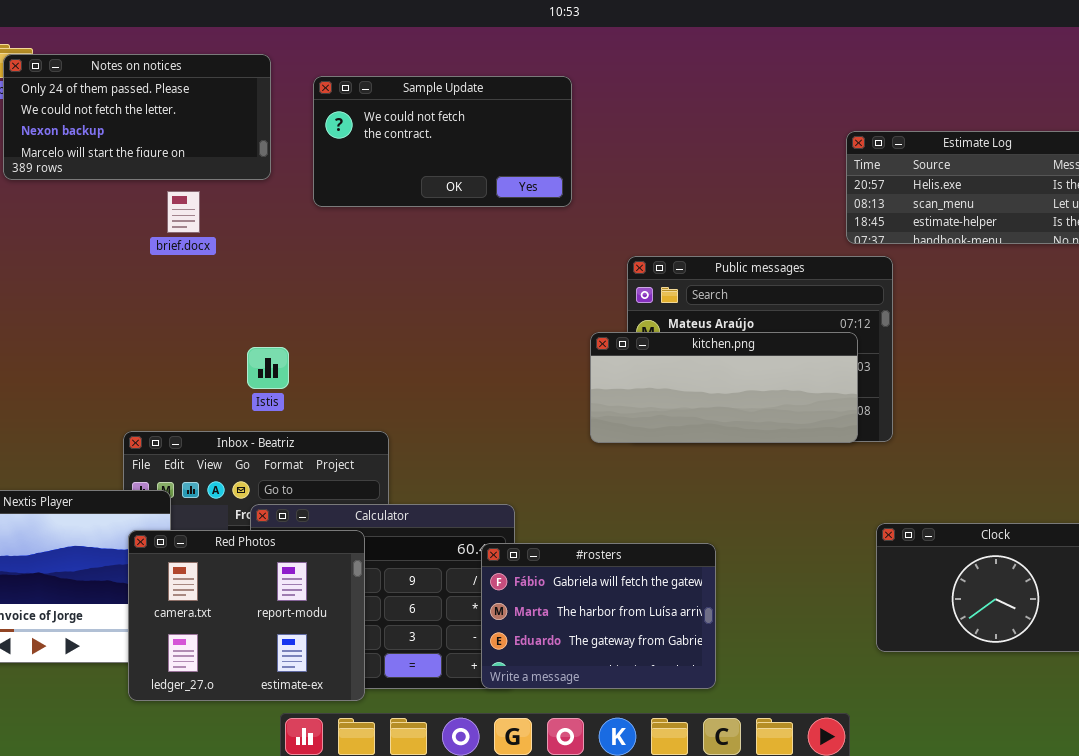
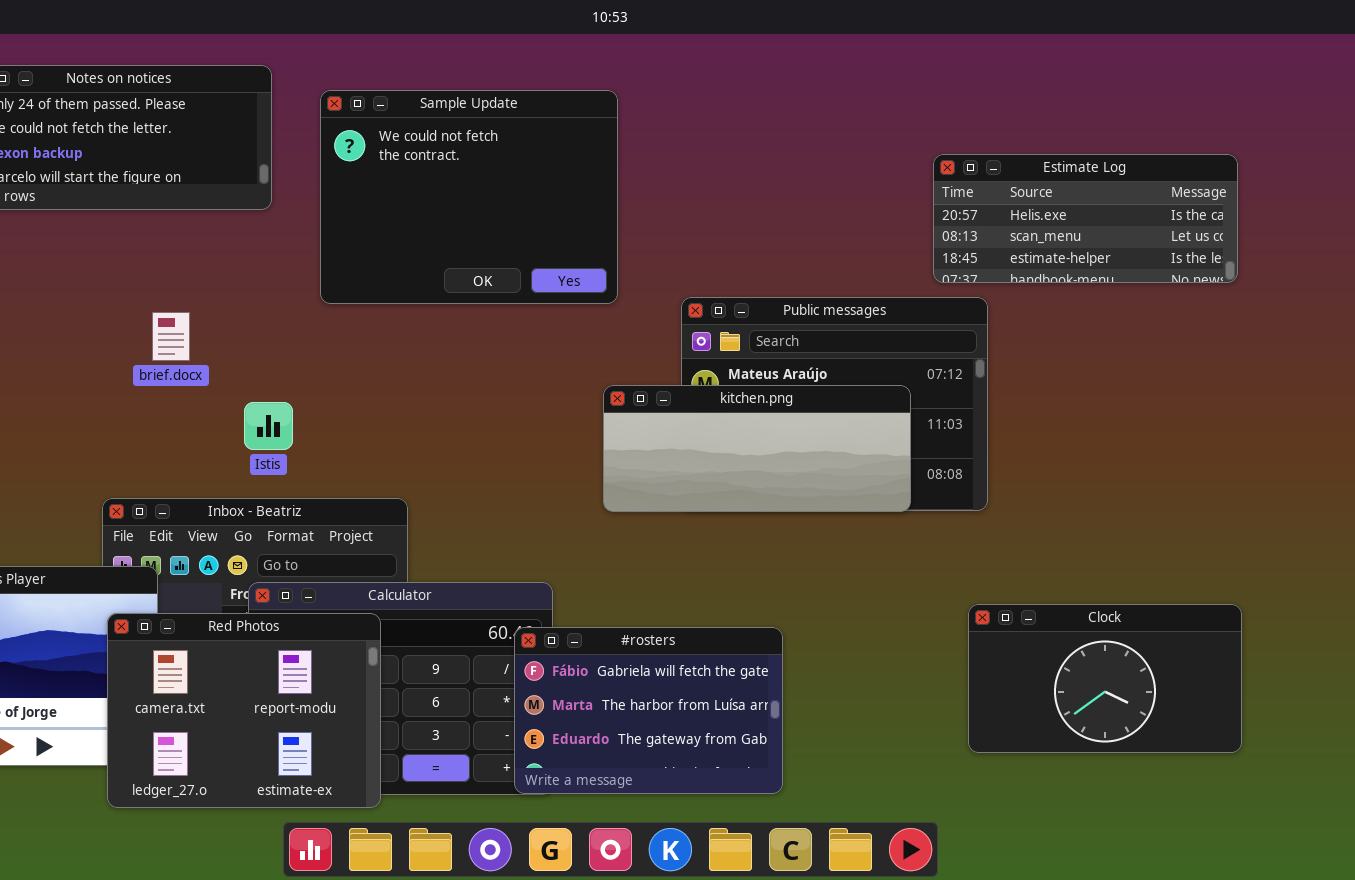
Sample Update: [313,76,572,207] -> [320,90,618,304], resized
brief.docx: [167,191,200,233] -> [152,312,190,361], moved
kitchen.png: [590,332,858,443] -> [603,385,911,512], moved

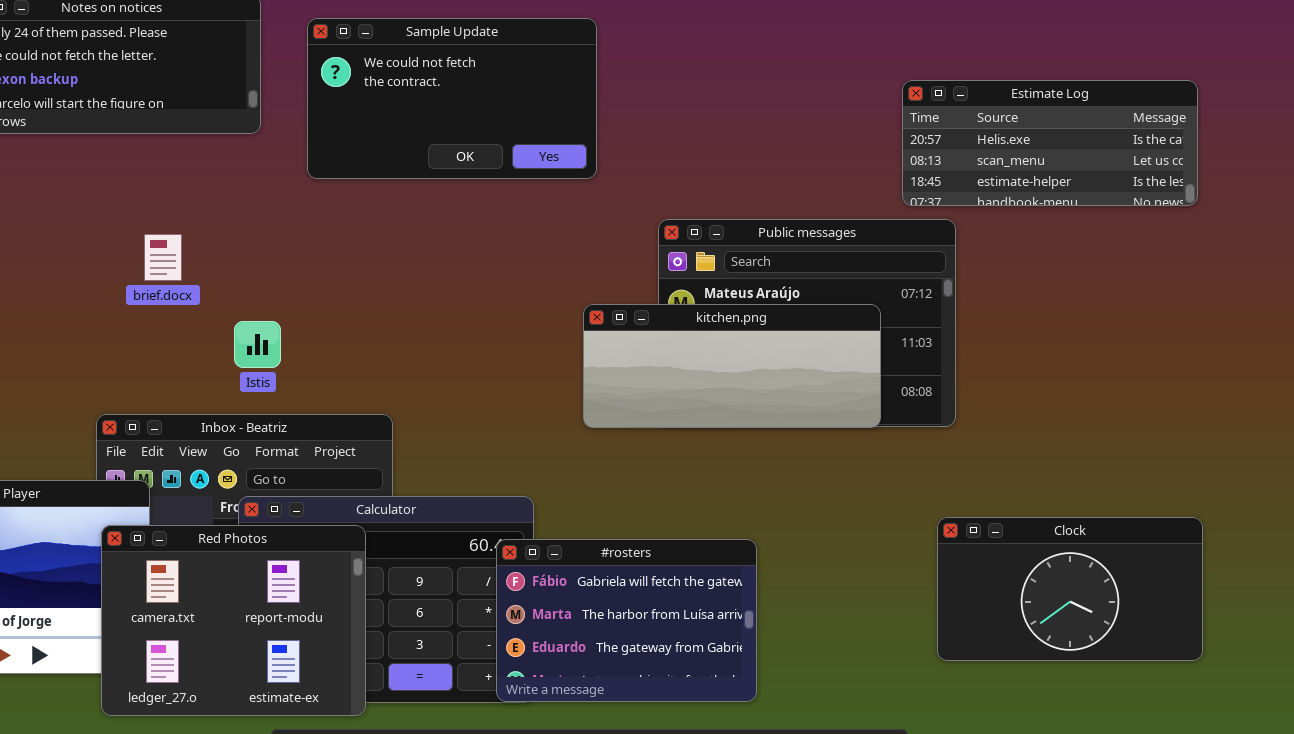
Sample Update: [320,90,618,304] -> [307,18,597,179], resized

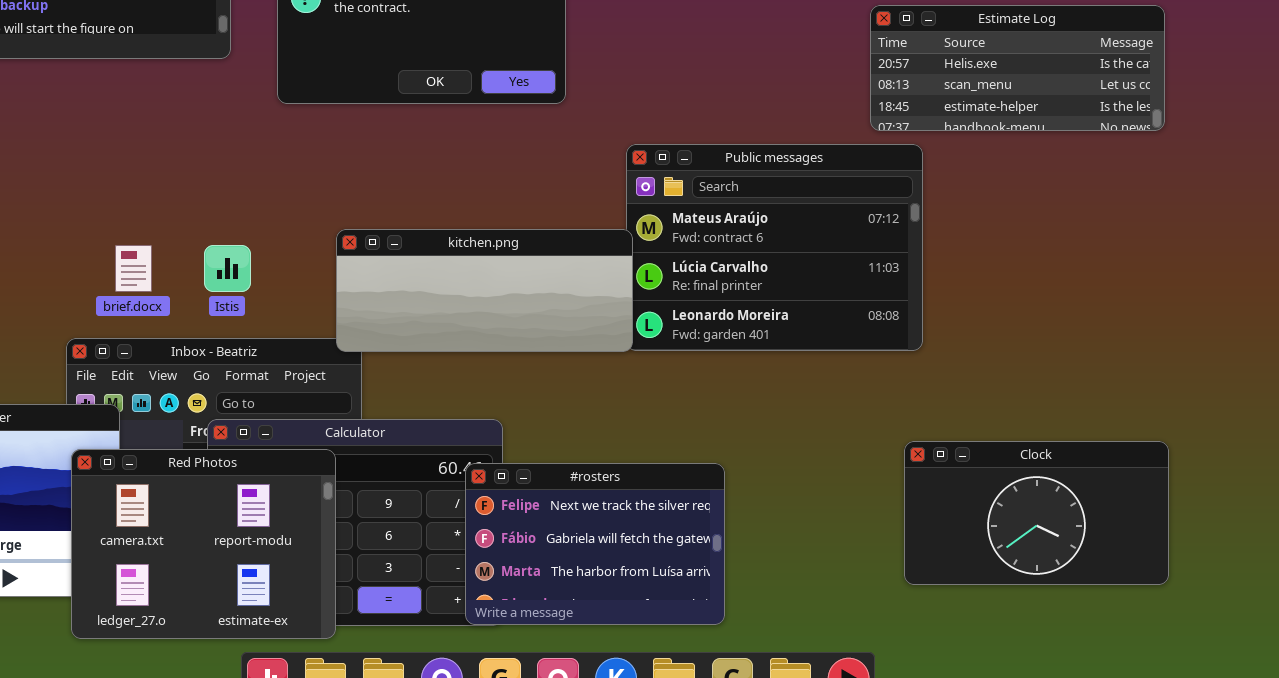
brief.docx: [144,234,182,281] -> [115,245,152,292], moved
kitchen.png: [583,304,881,428] -> [336,229,633,352], moved
#rosters: [496,539,757,702] -> [465,463,725,625], scrolled up 1 row

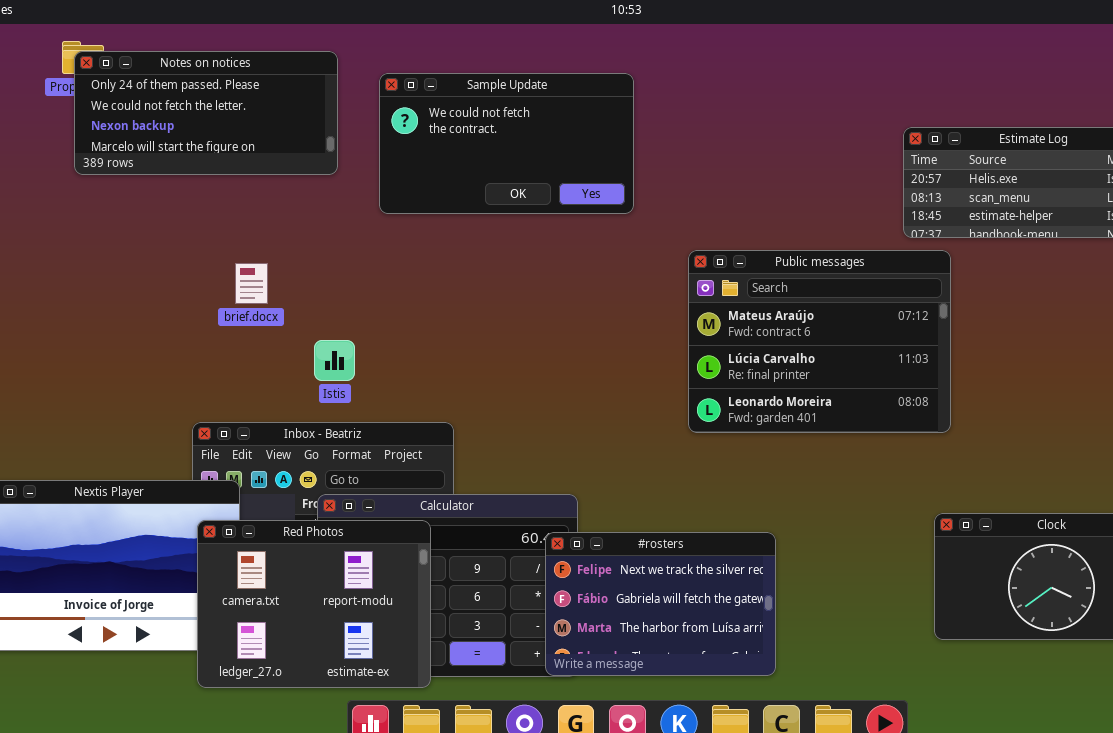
kitchen.png: [336,229,633,352] -> none, closed
brief.docx: [115,245,152,292] -> [235,263,268,304], moved

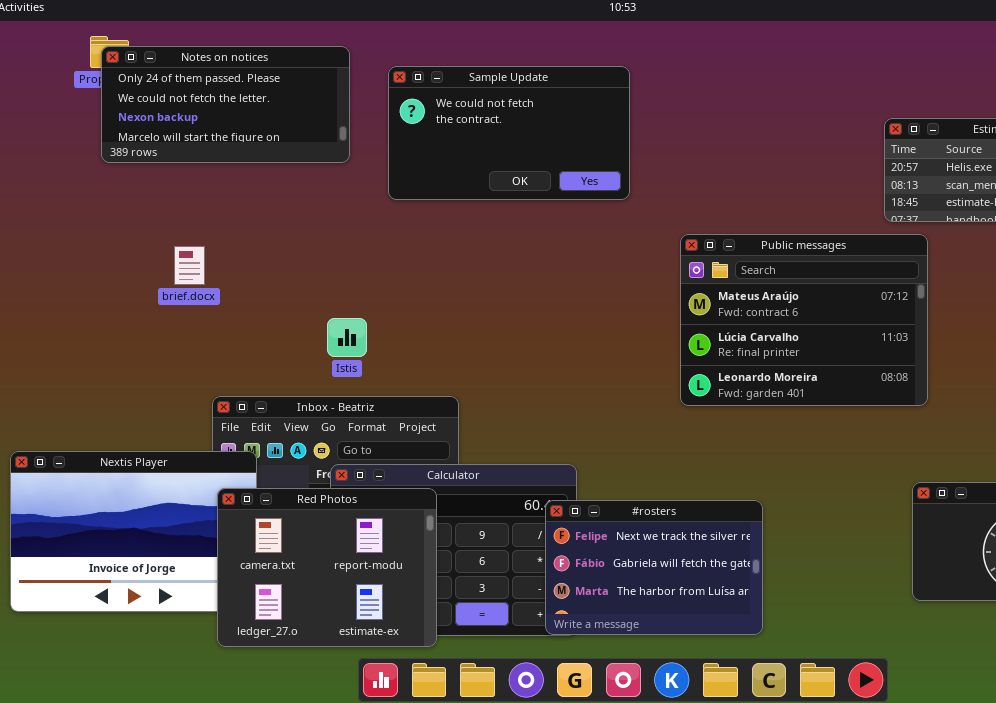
brief.docx: [235,263,268,304] -> [174,246,205,285], moved

